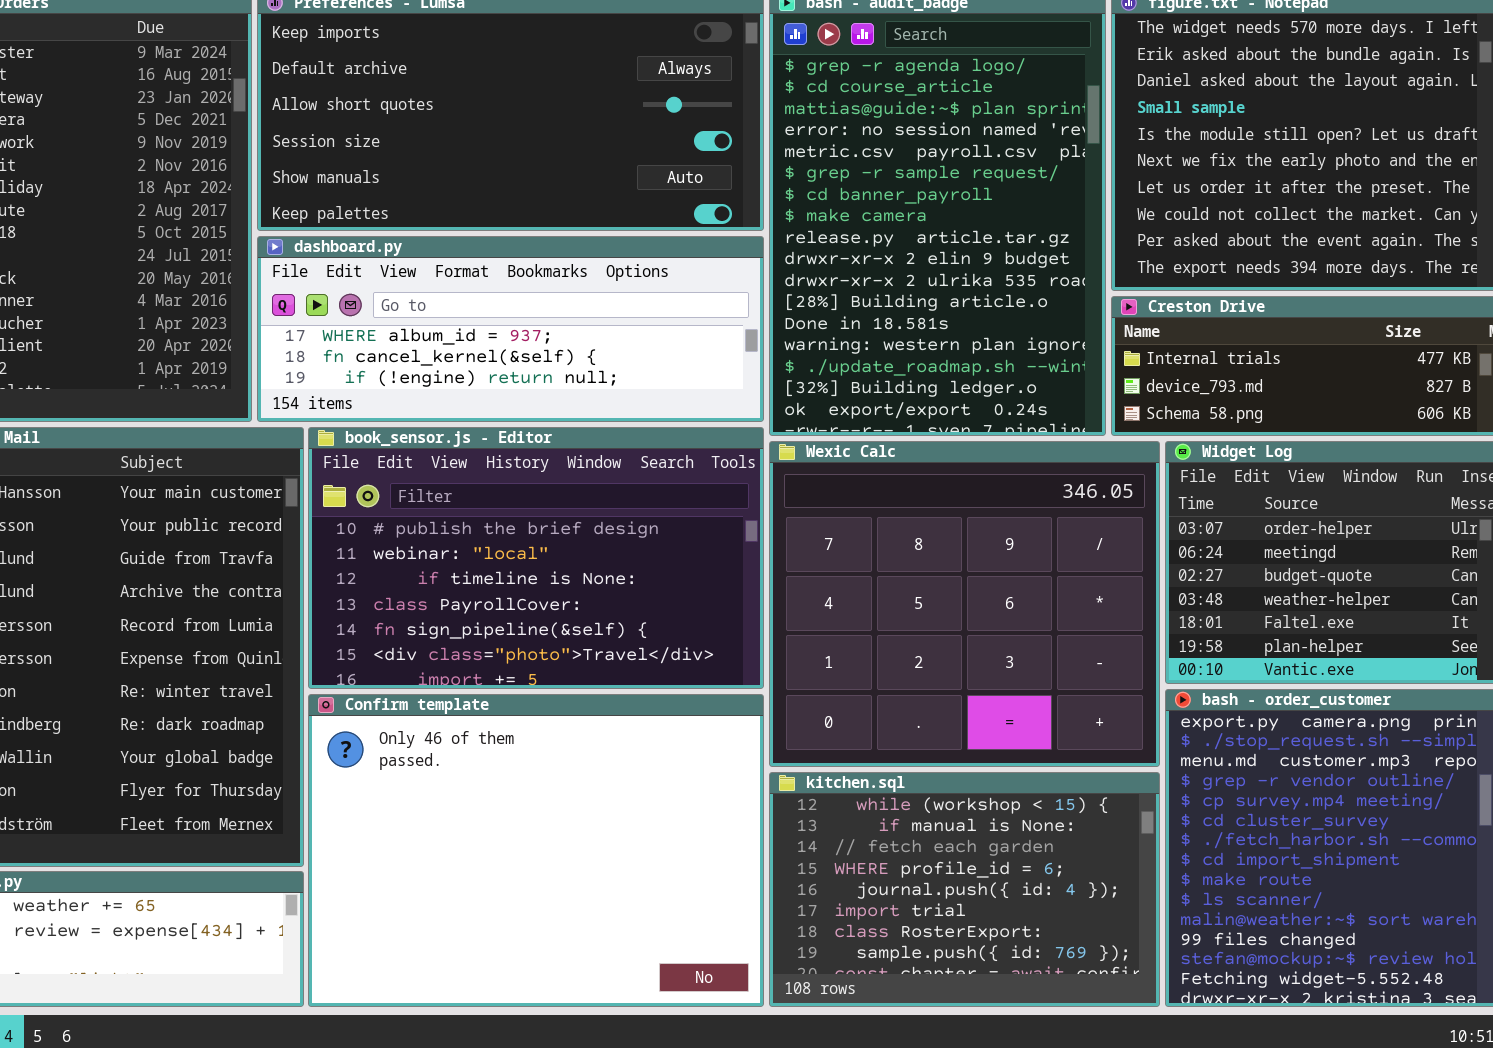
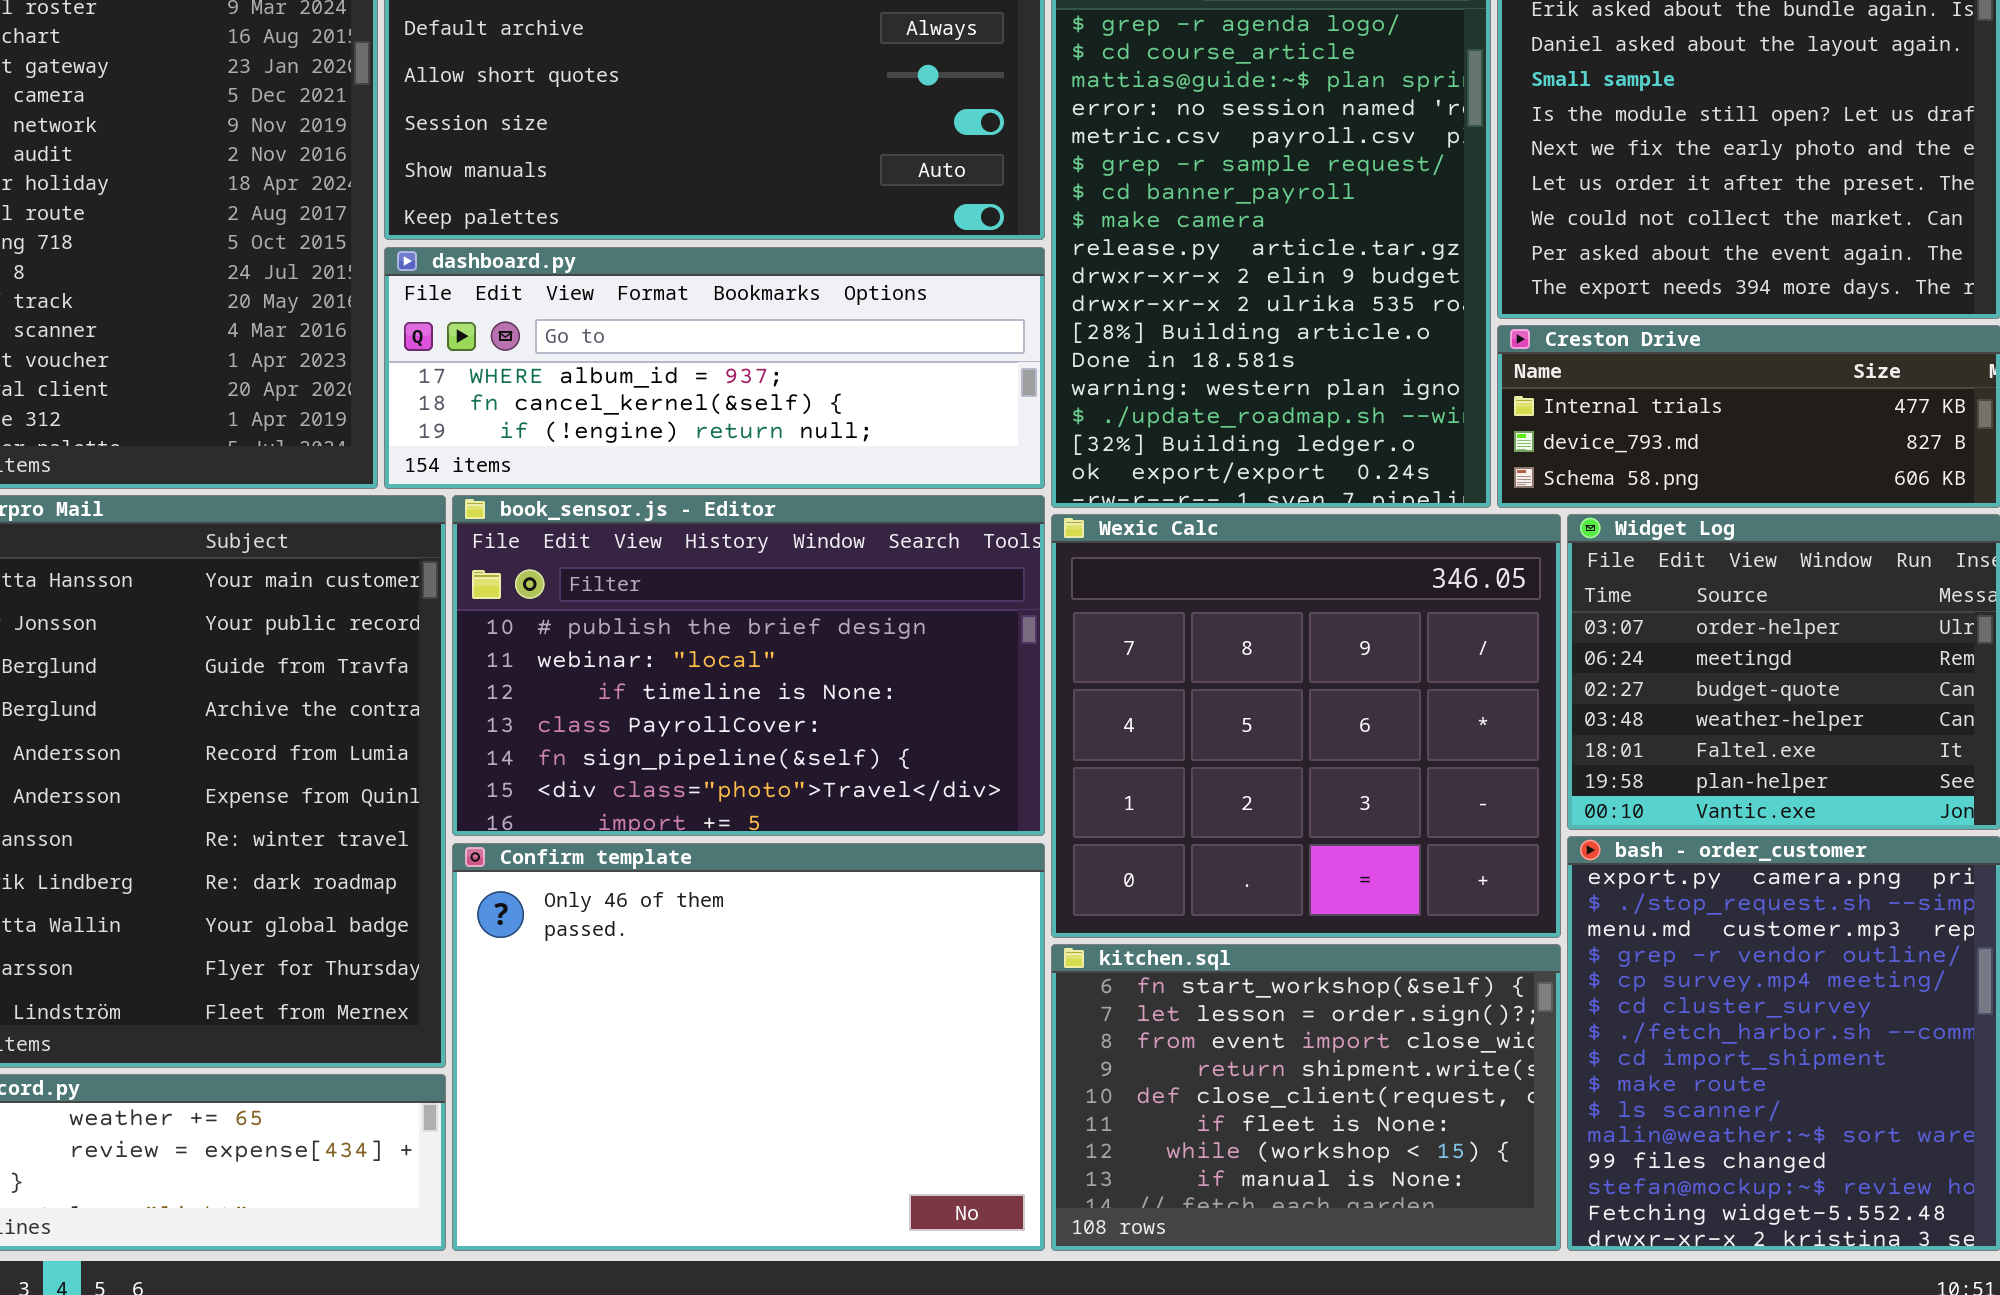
kitchen.sql: [769,772,1160,1007] -> [1051,944,1561,1251], scrolled up 6 rows

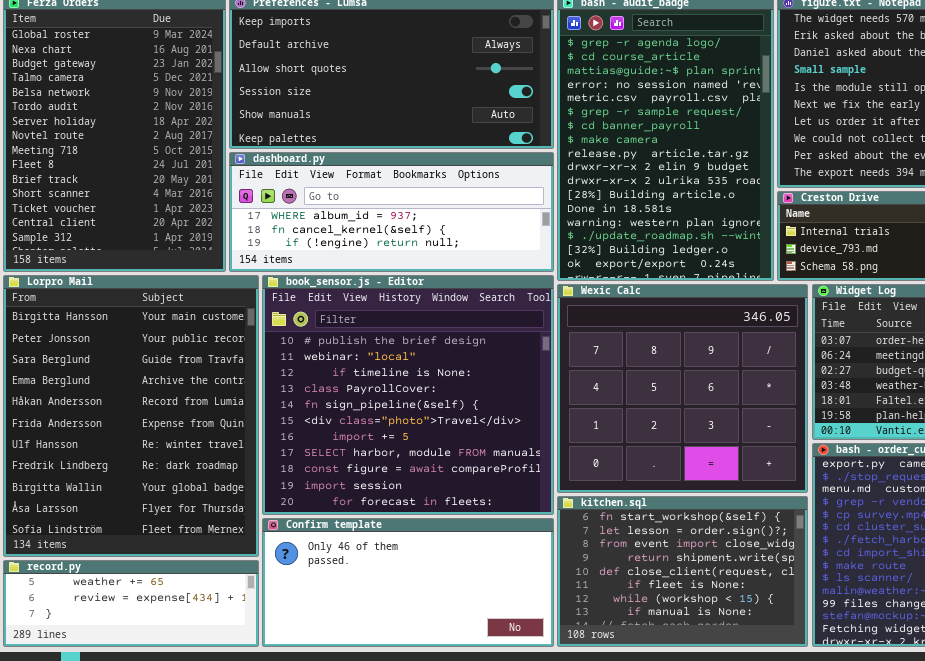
book_sensor.js - Editor: [452,495,1045,836] -> [262,275,554,515], resized
Confirm template: [452,843,1045,1251] -> [262,518,554,647], resized

